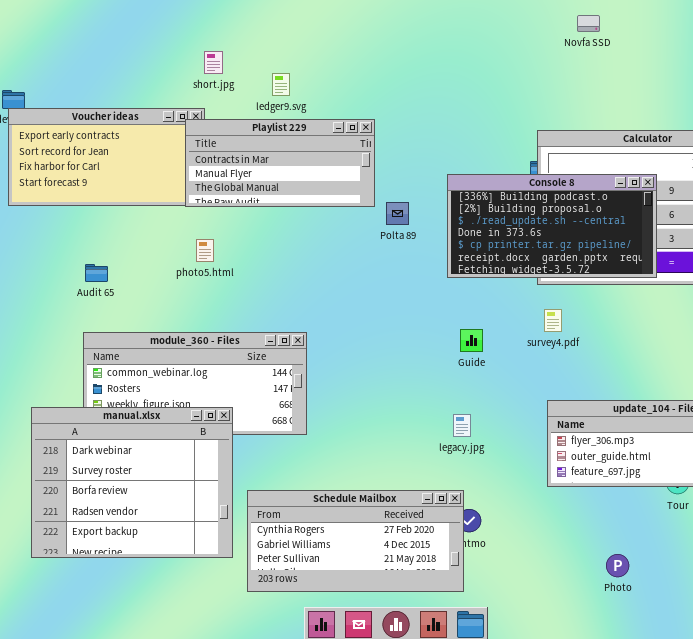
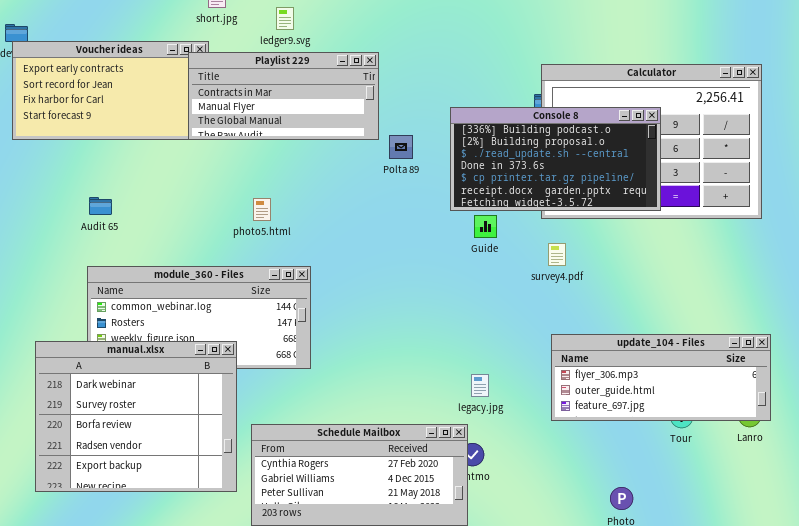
photo5.html: [196,239,214,262] -> [253,198,271,221], moved
Guide: [460,329,483,352] -> [474,215,497,238], moved
legacy.jpg: [453,414,471,437] -> [471,374,489,397], moved

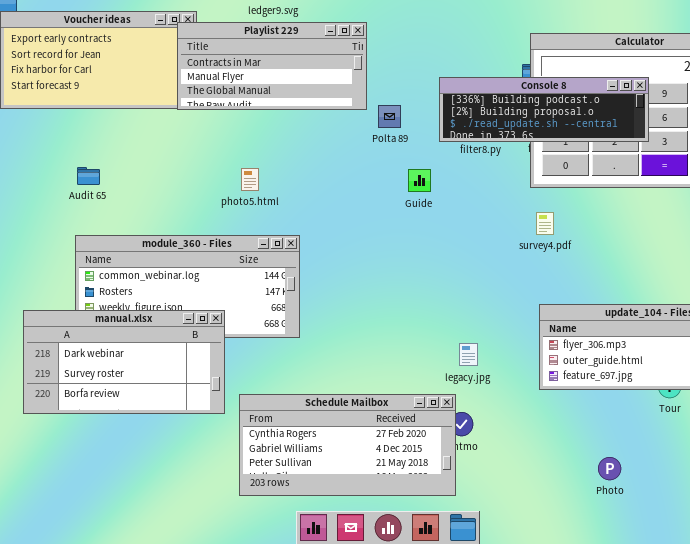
Console 8: [450,107,661,211] -> [439,77,649,142], resized
Guide: [474,215,497,238] -> [408,169,431,192], moved
manual.xlsx: [35,341,237,492] -> [23,310,225,414], resized

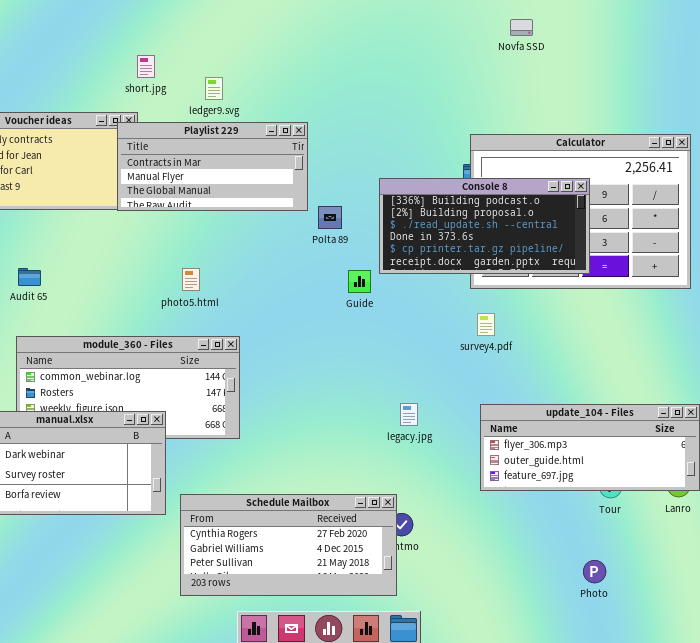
Console 8: [439,77,649,142] -> [379,178,590,274], resized
legacy.jpg: [459,343,478,366] -> [400,403,418,426], moved
Photo: [598,457,621,480] -> [583,560,606,583], moved

